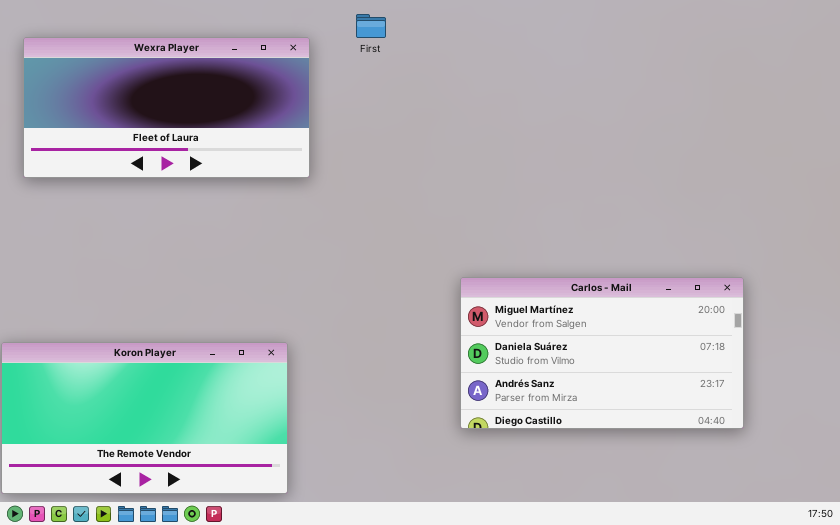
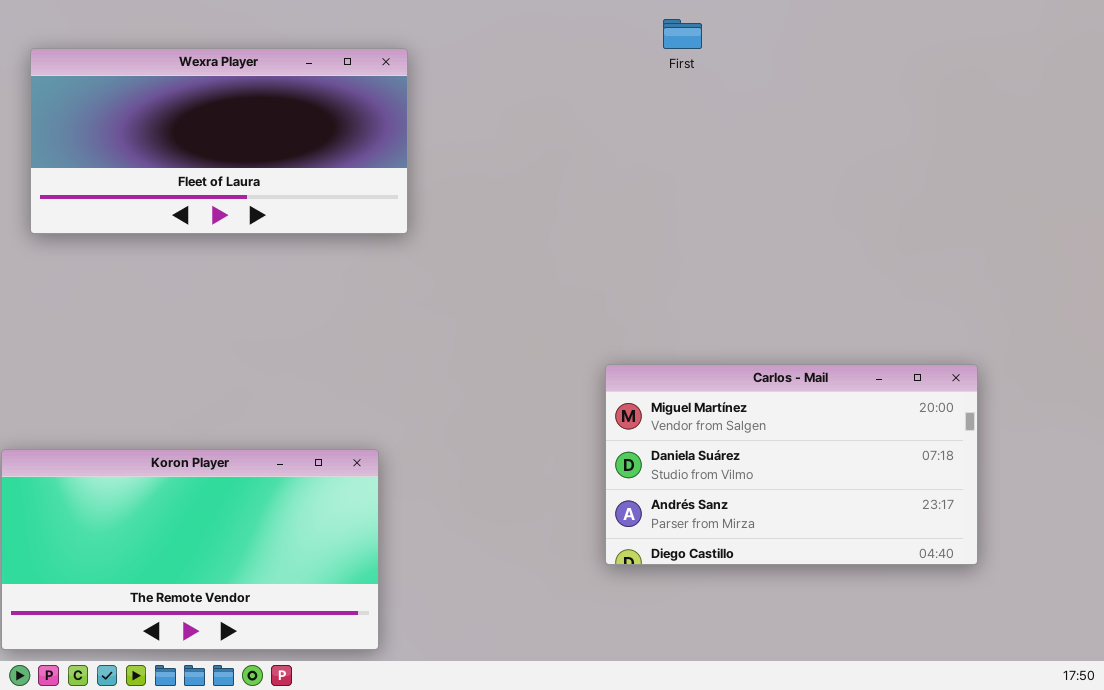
First: [356,14,386,38] -> [663,19,702,49], moved

